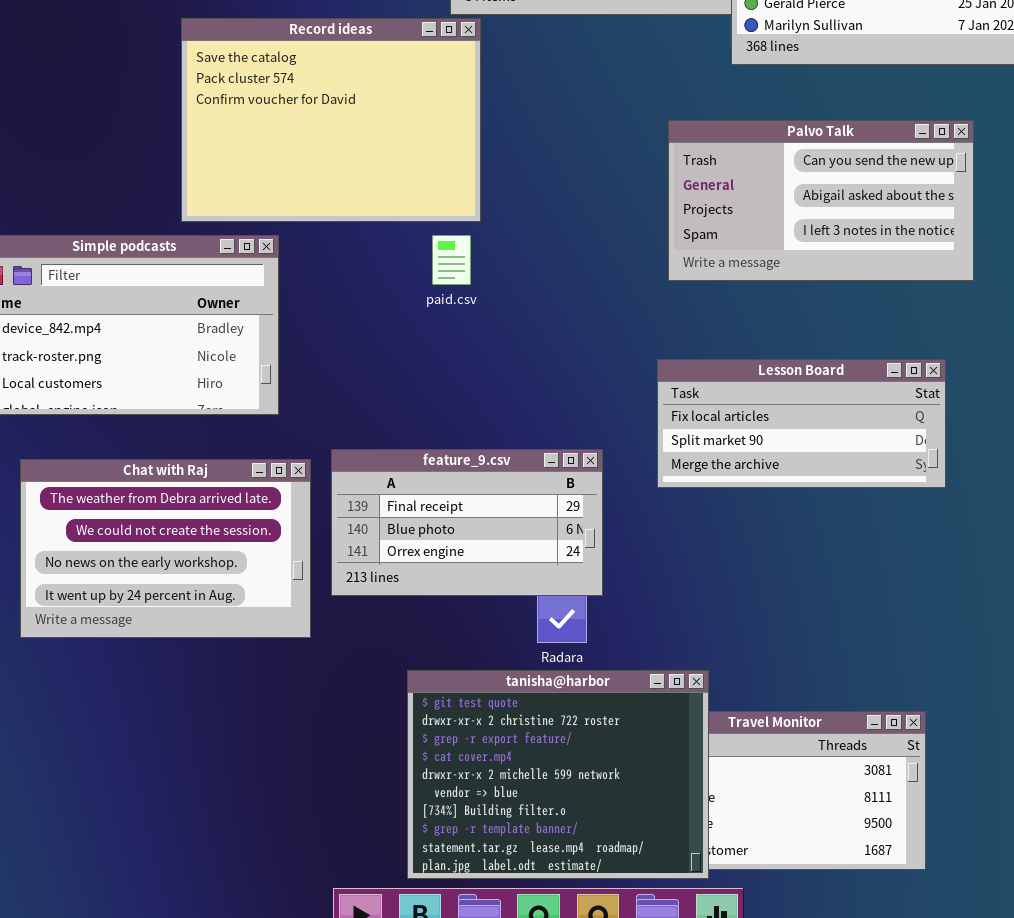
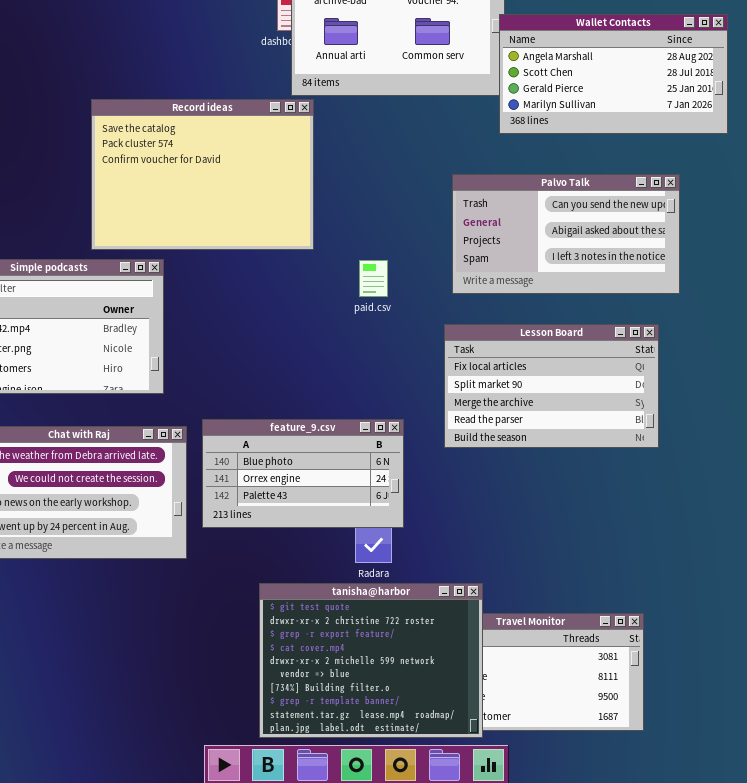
paid.csv: [432,235,471,285] -> [359,260,388,297], moved
Lesson Board: [657,359,946,488] -> [444,324,659,448], resized
feature_9.csv: [331,449,603,596] -> [202,419,404,528], scrolled down 1 row

